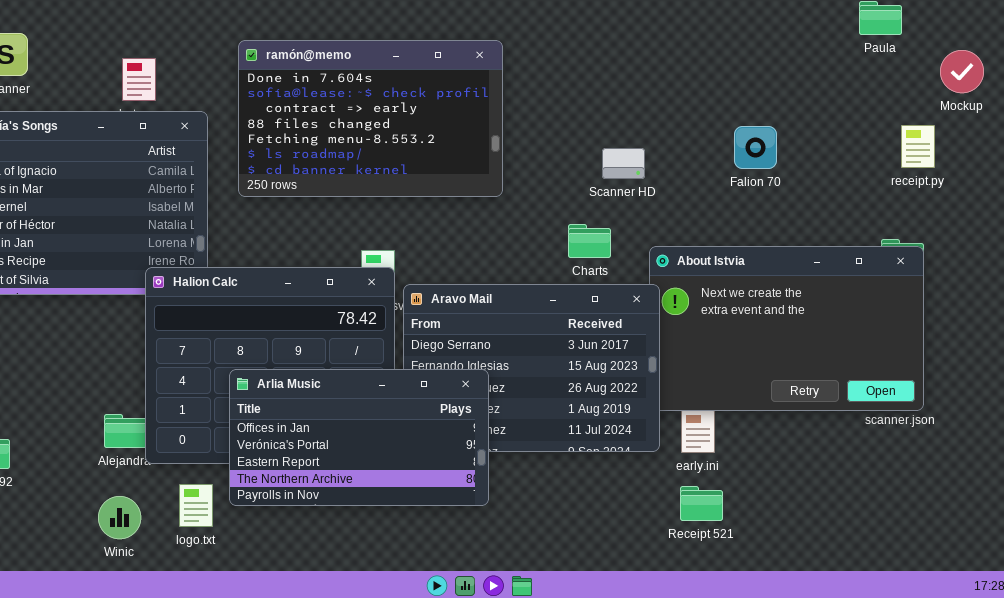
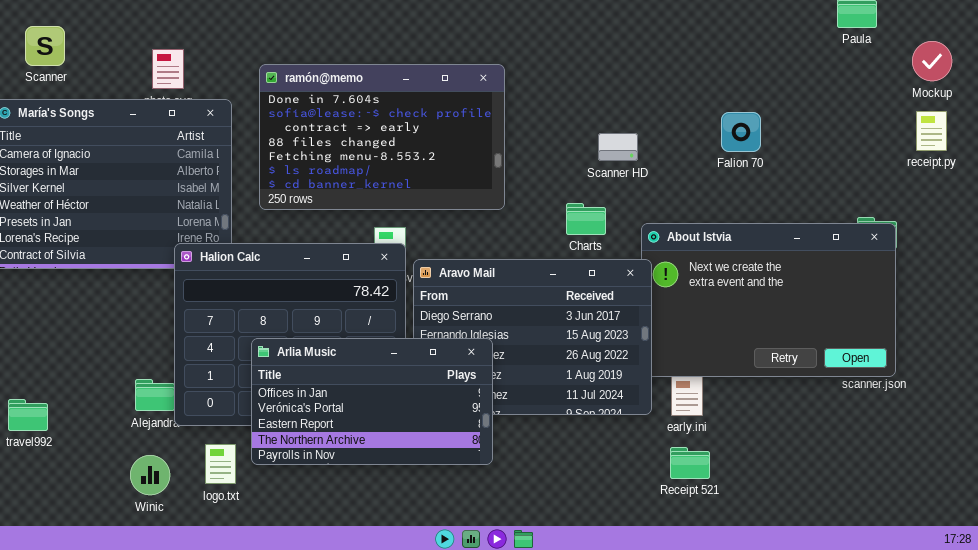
ramón@memo: [238,40,503,197] -> [259,64,505,210], moved
receipt.py: [901,125,935,168] -> [916,111,947,151], moved

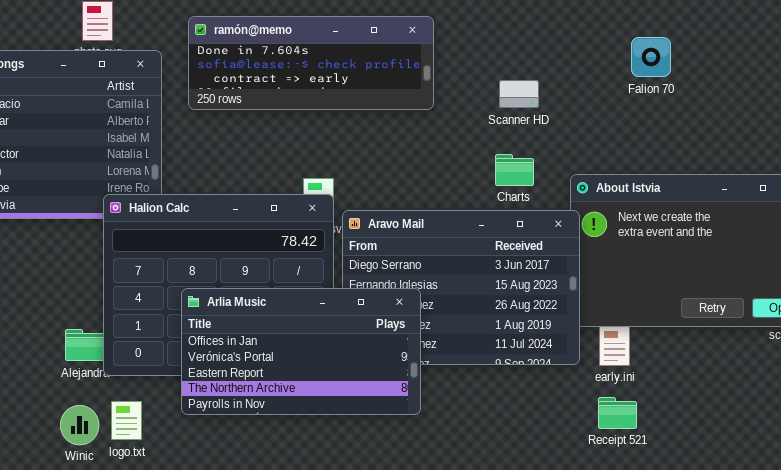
ramón@memo: [259,64,505,210] -> [188,16,434,110], resized
Falion 70: [721,112,761,152] -> [631,37,671,77], moved
Scanner HD: [598,133,638,161] -> [499,80,539,108], moved
logo.txt: [205,444,236,484] -> [111,401,142,440], moved

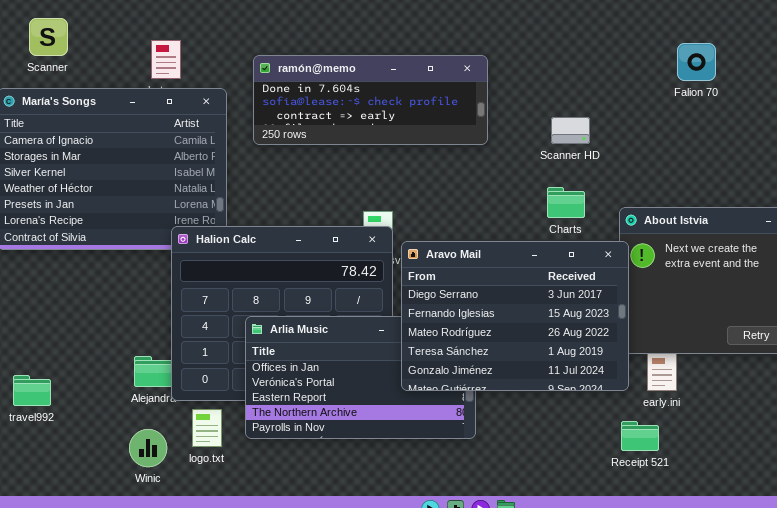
Falion 70: [631,37,671,77] -> [677,43,716,81], moved
Aravo Mail: [342,210,580,365] -> [401,241,629,391], raised
Receipt 521: [598,397,637,429] -> [621,421,659,451], moved
logo.txt: [111,401,142,440] -> [192,409,222,447], moved

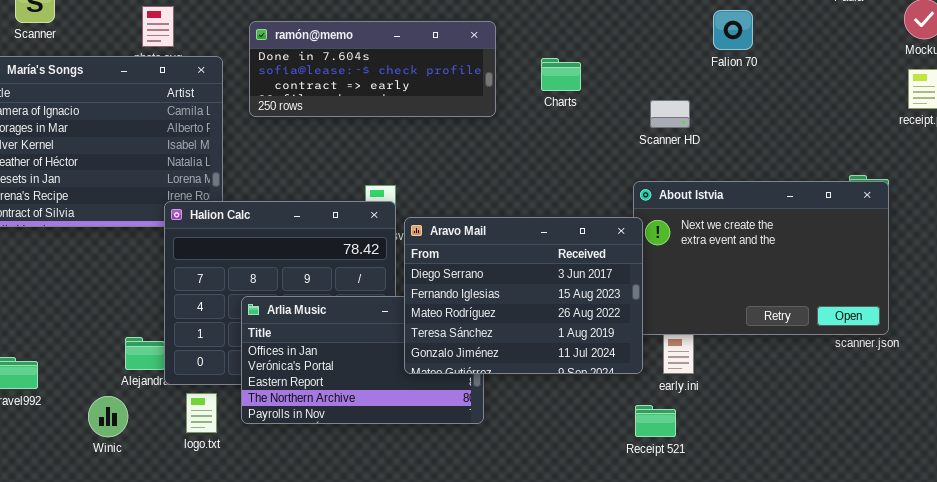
Falion 70: [677,43,716,81] -> [713,10,753,50], moved
Scanner HD: [551,117,590,144] -> [650,100,690,128], moved
Charts: [547,187,585,218] -> [541,58,581,91], moved
Winic: [129,429,167,467] -> [88,396,128,437], moved

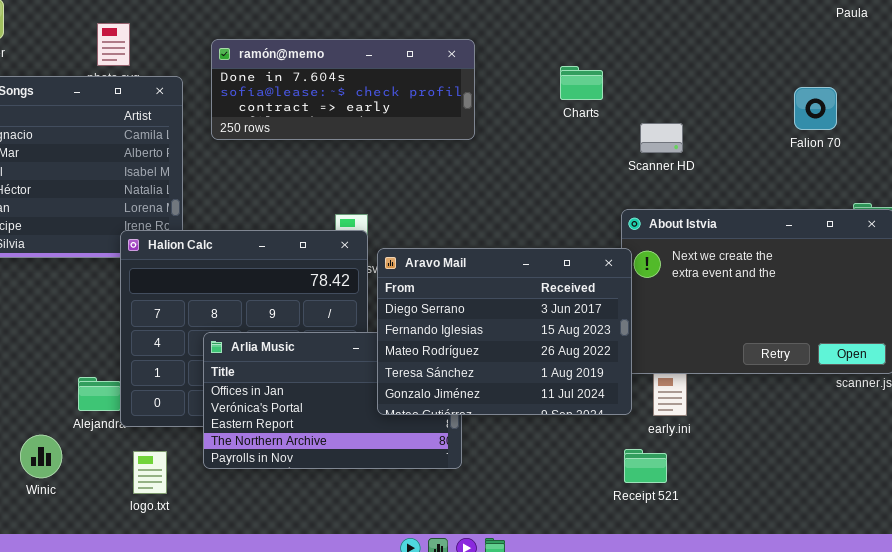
Falion 70: [713,10,753,50] -> [794,87,837,130], moved
Charts: [541,58,581,91] -> [560,66,603,100], moved
logo.txt: [186,393,217,433] -> [133,451,167,494], moved
Winic: [88,396,128,437] -> [20,435,62,478], moved

